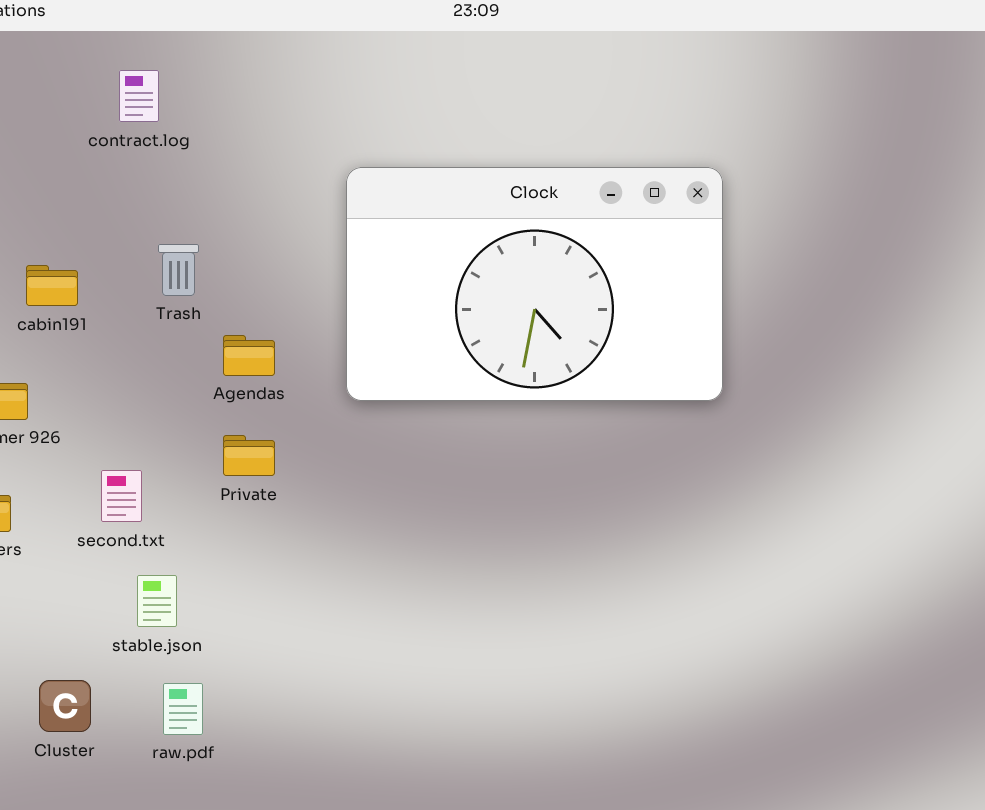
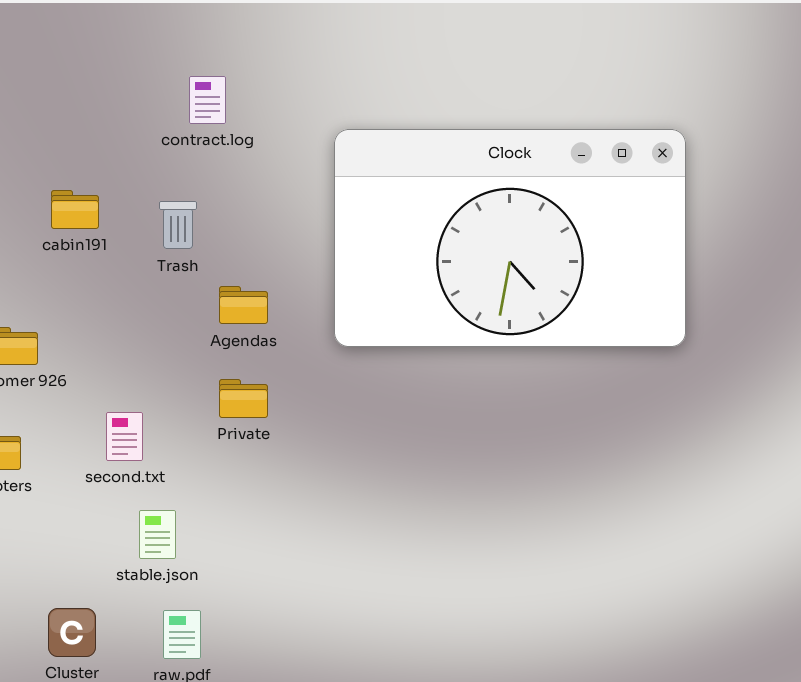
contract.log: [119,70,159,122] -> [189,76,226,124], moved
cabin191: [26,265,78,306] -> [51,190,99,229], moved

